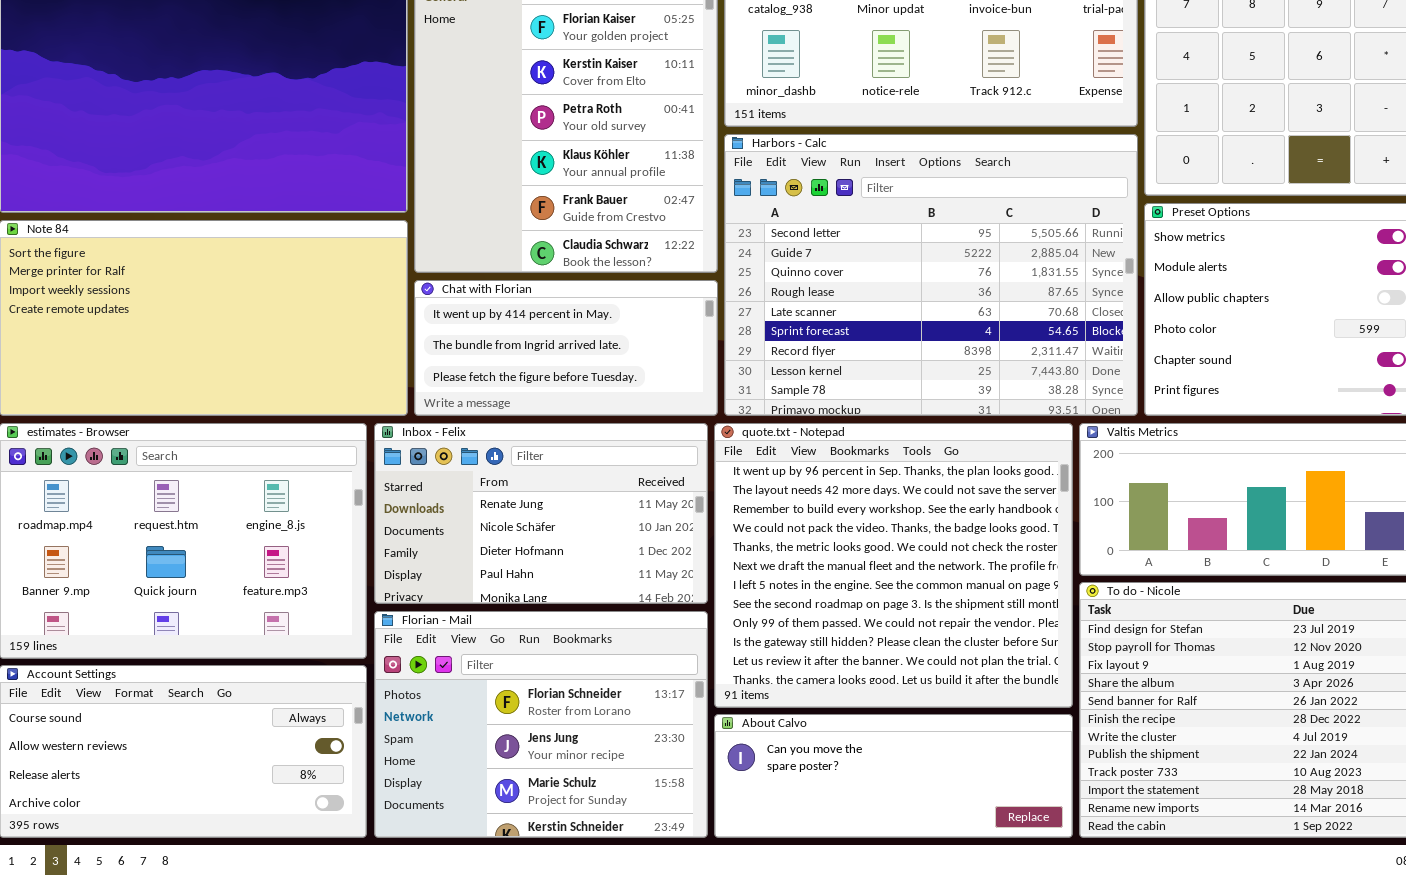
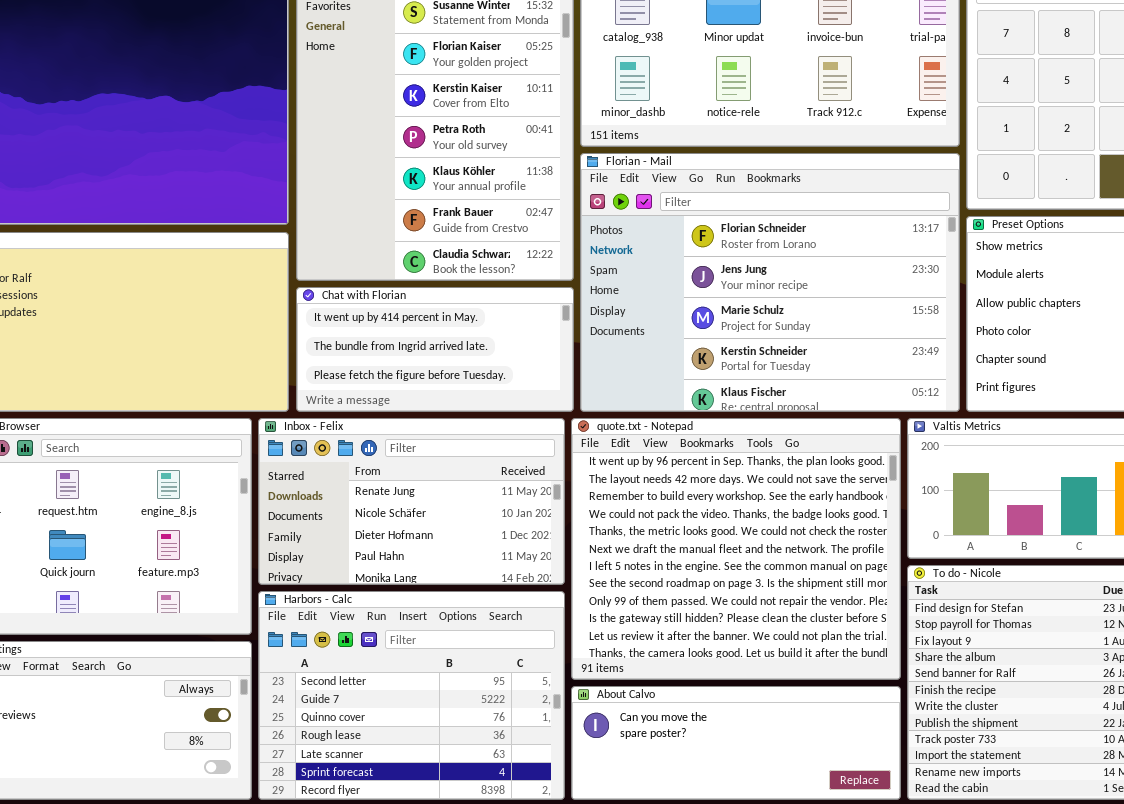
Harbors - Calc: [724,134,1138,416] -> [258,591,565,800], moved, resized
Florian - Mail: [374,611,708,838] -> [580,153,960,412], moved, resized

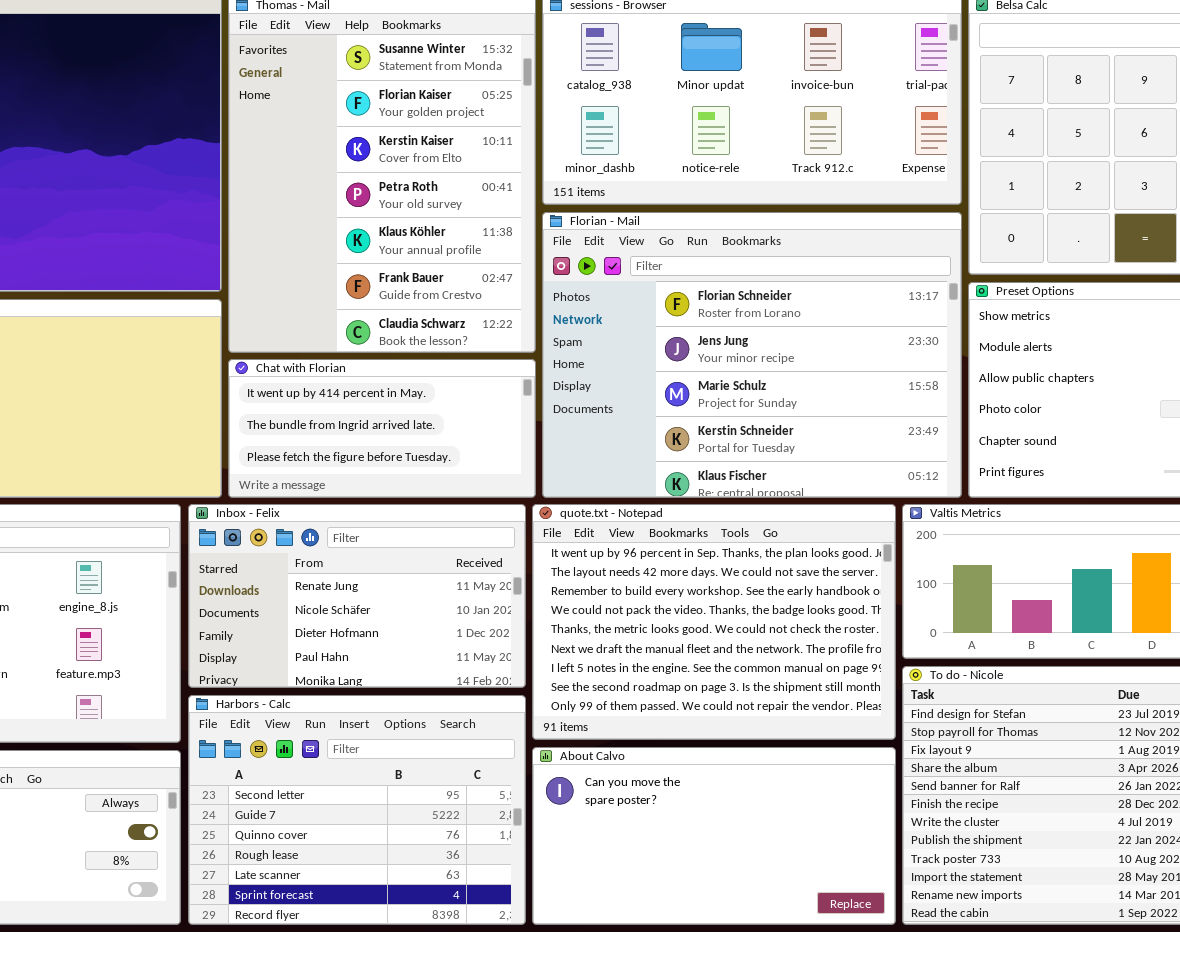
quote.txt - Notepad: [571,418,901,680] -> [532,504,896,740], resized
About Calvo: [571,686,901,800] -> [532,747,896,925], resized

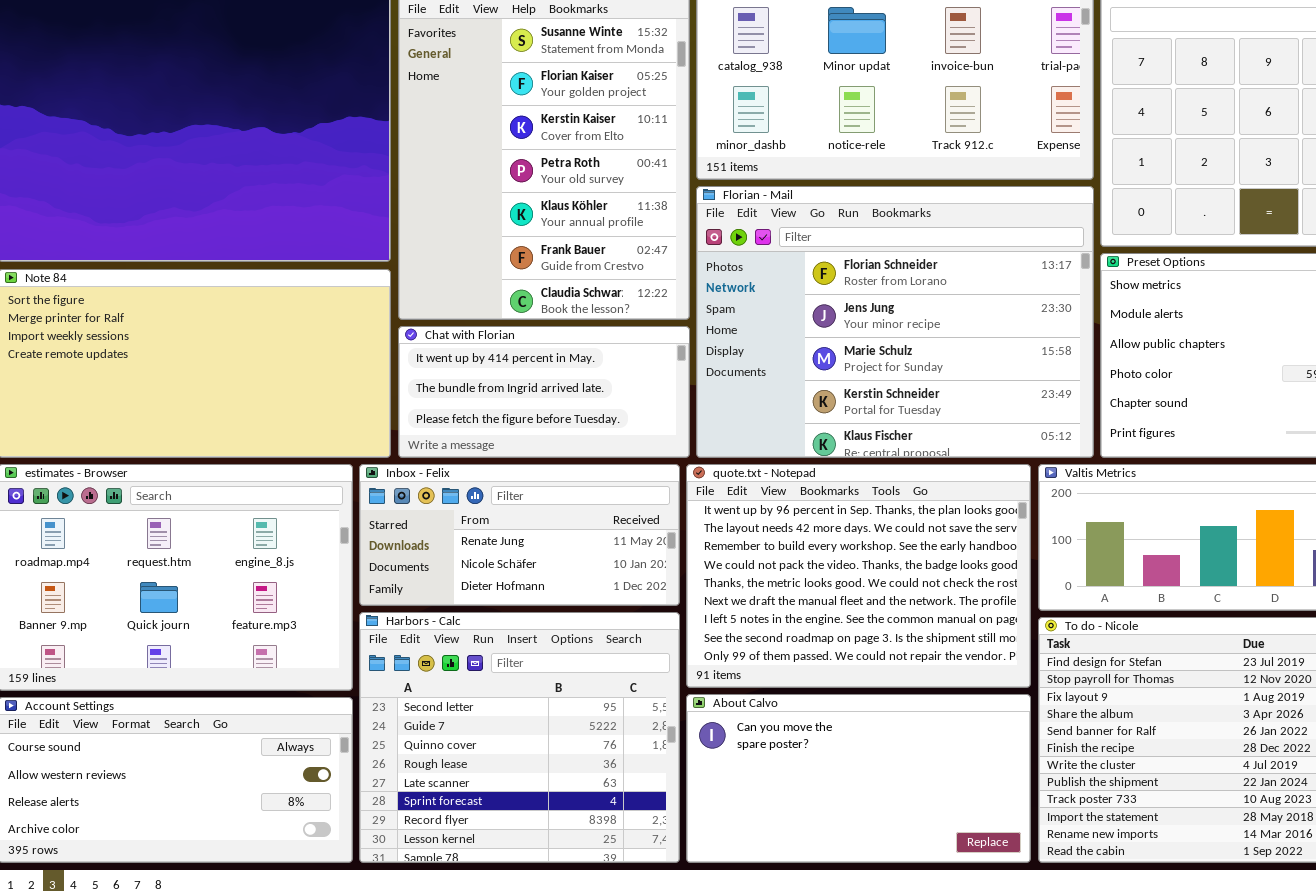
Inbox - Felix: [188,504,526,688] -> [359,464,680,606], resized
Harbors - Calc: [188,695,526,925] -> [359,612,680,863], resized

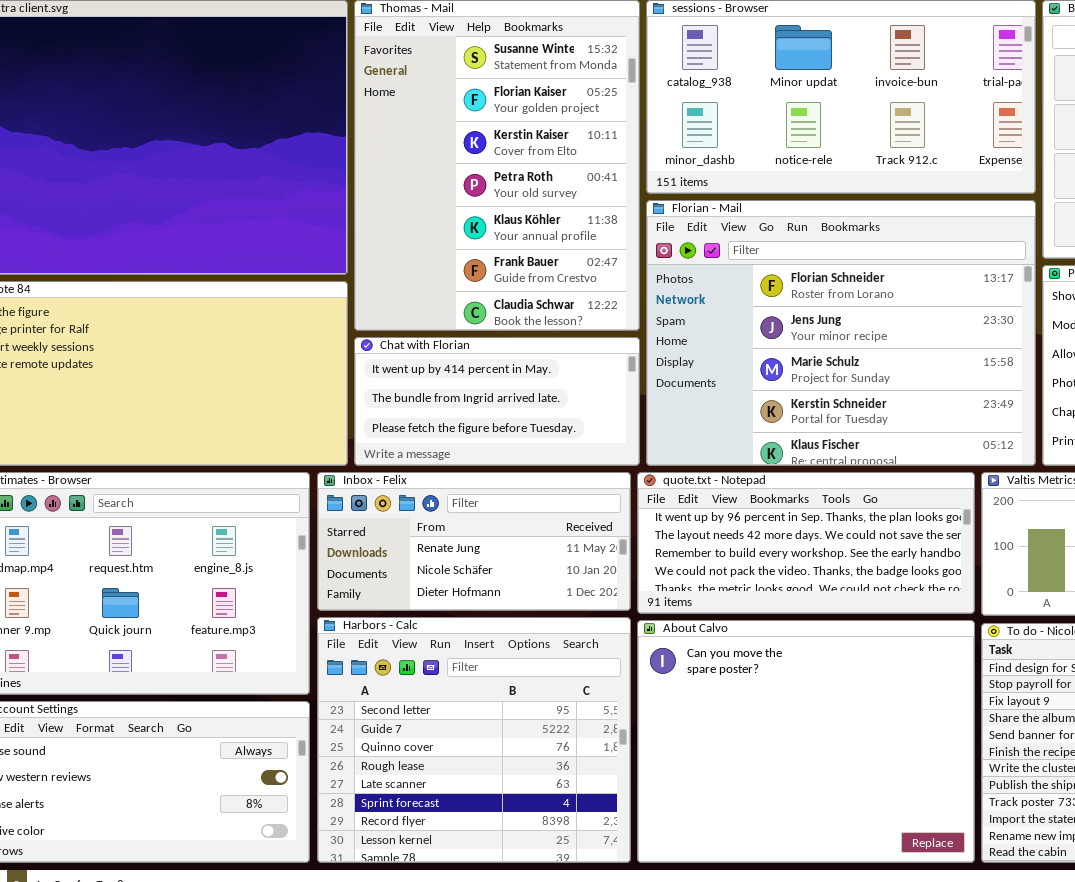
quote.txt - Notepad: [686,464,1031,688] -> [637,472,975,614], resized
About Calvo: [686,694,1031,863] -> [637,620,975,863], resized

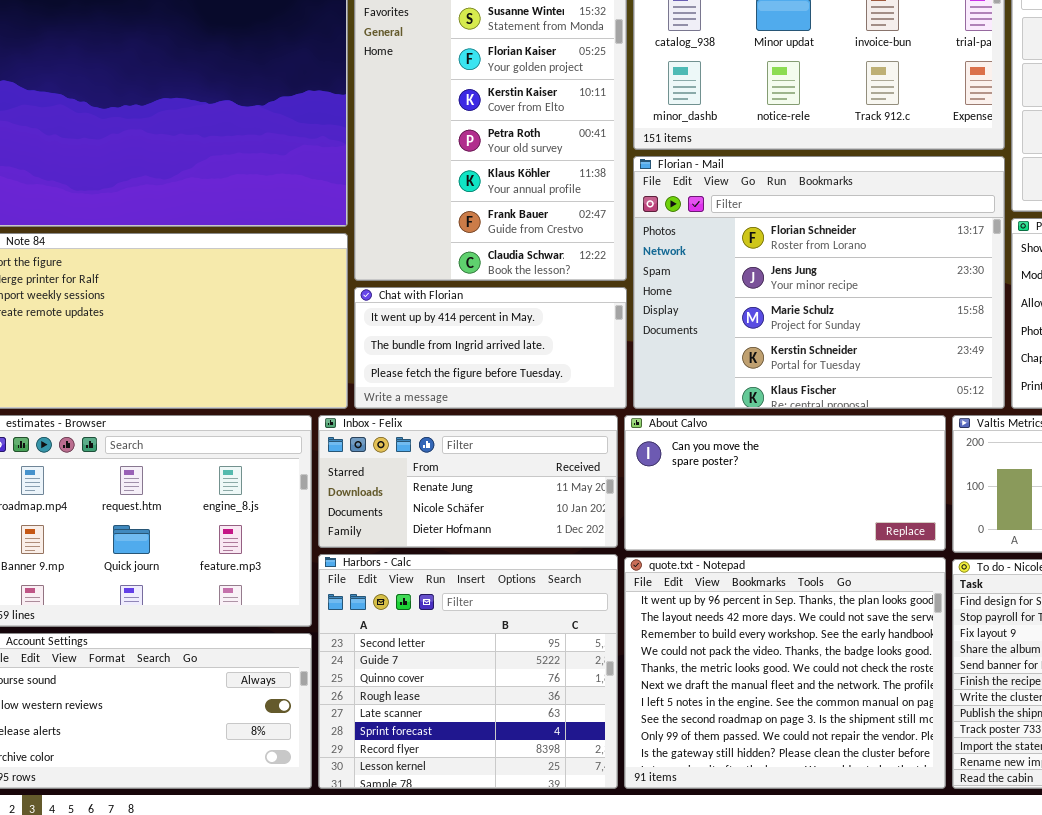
quote.txt - Notepad: [637,472,975,614] -> [624,557,946,789], moved, resized
About Calvo: [637,620,975,863] -> [624,415,946,551], moved, resized

